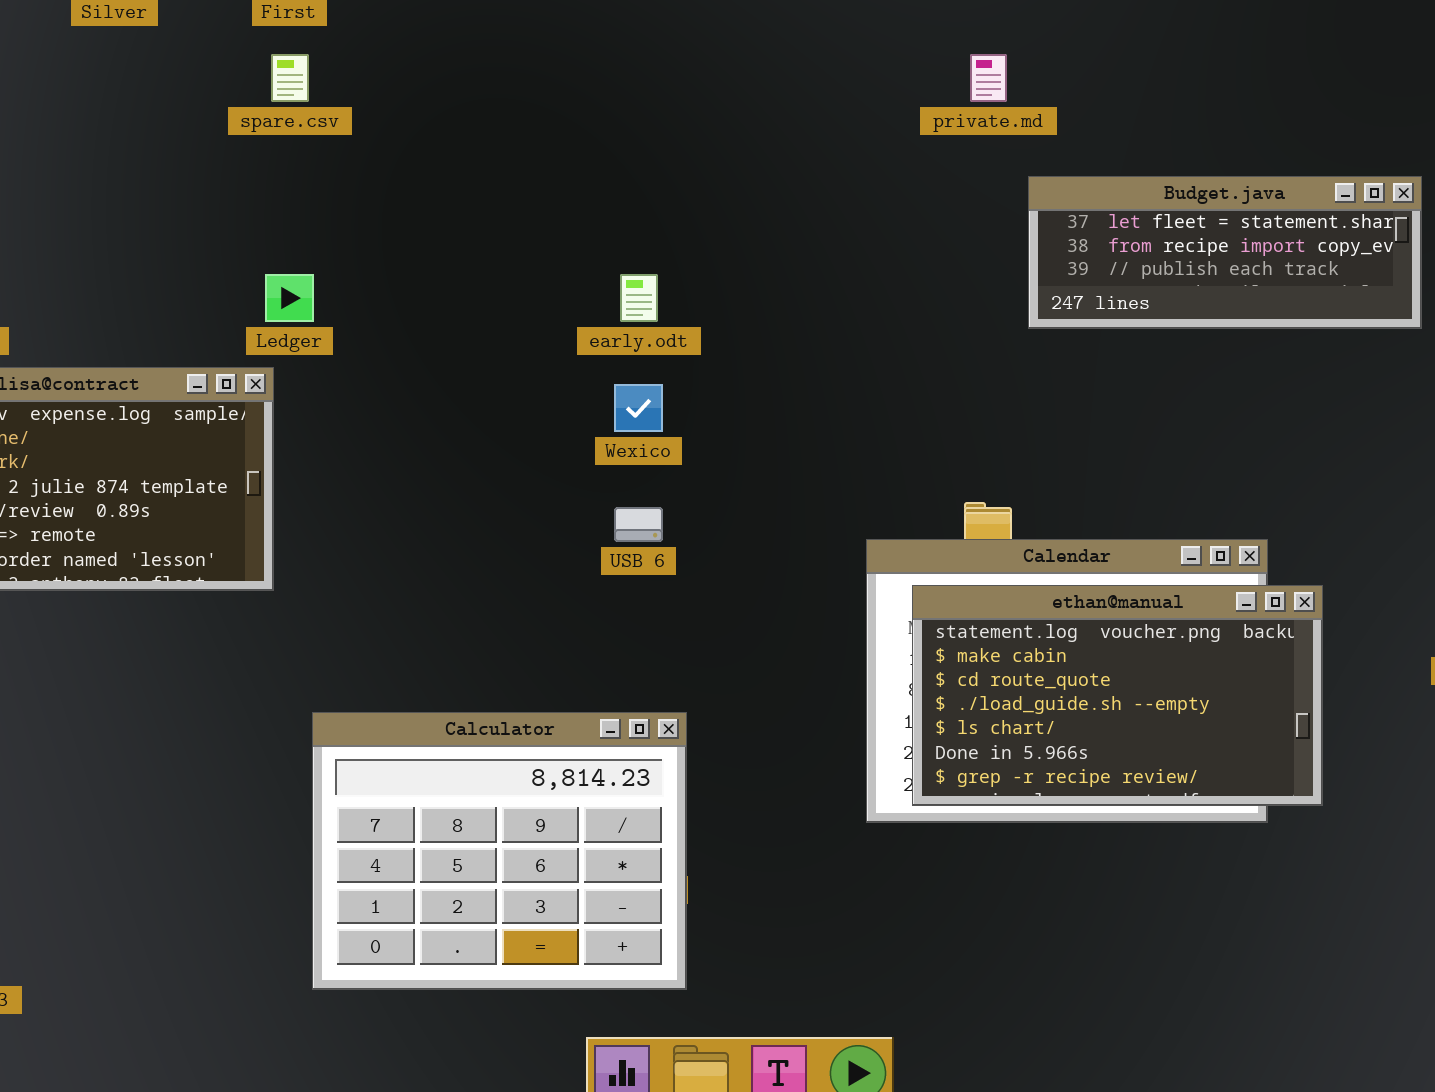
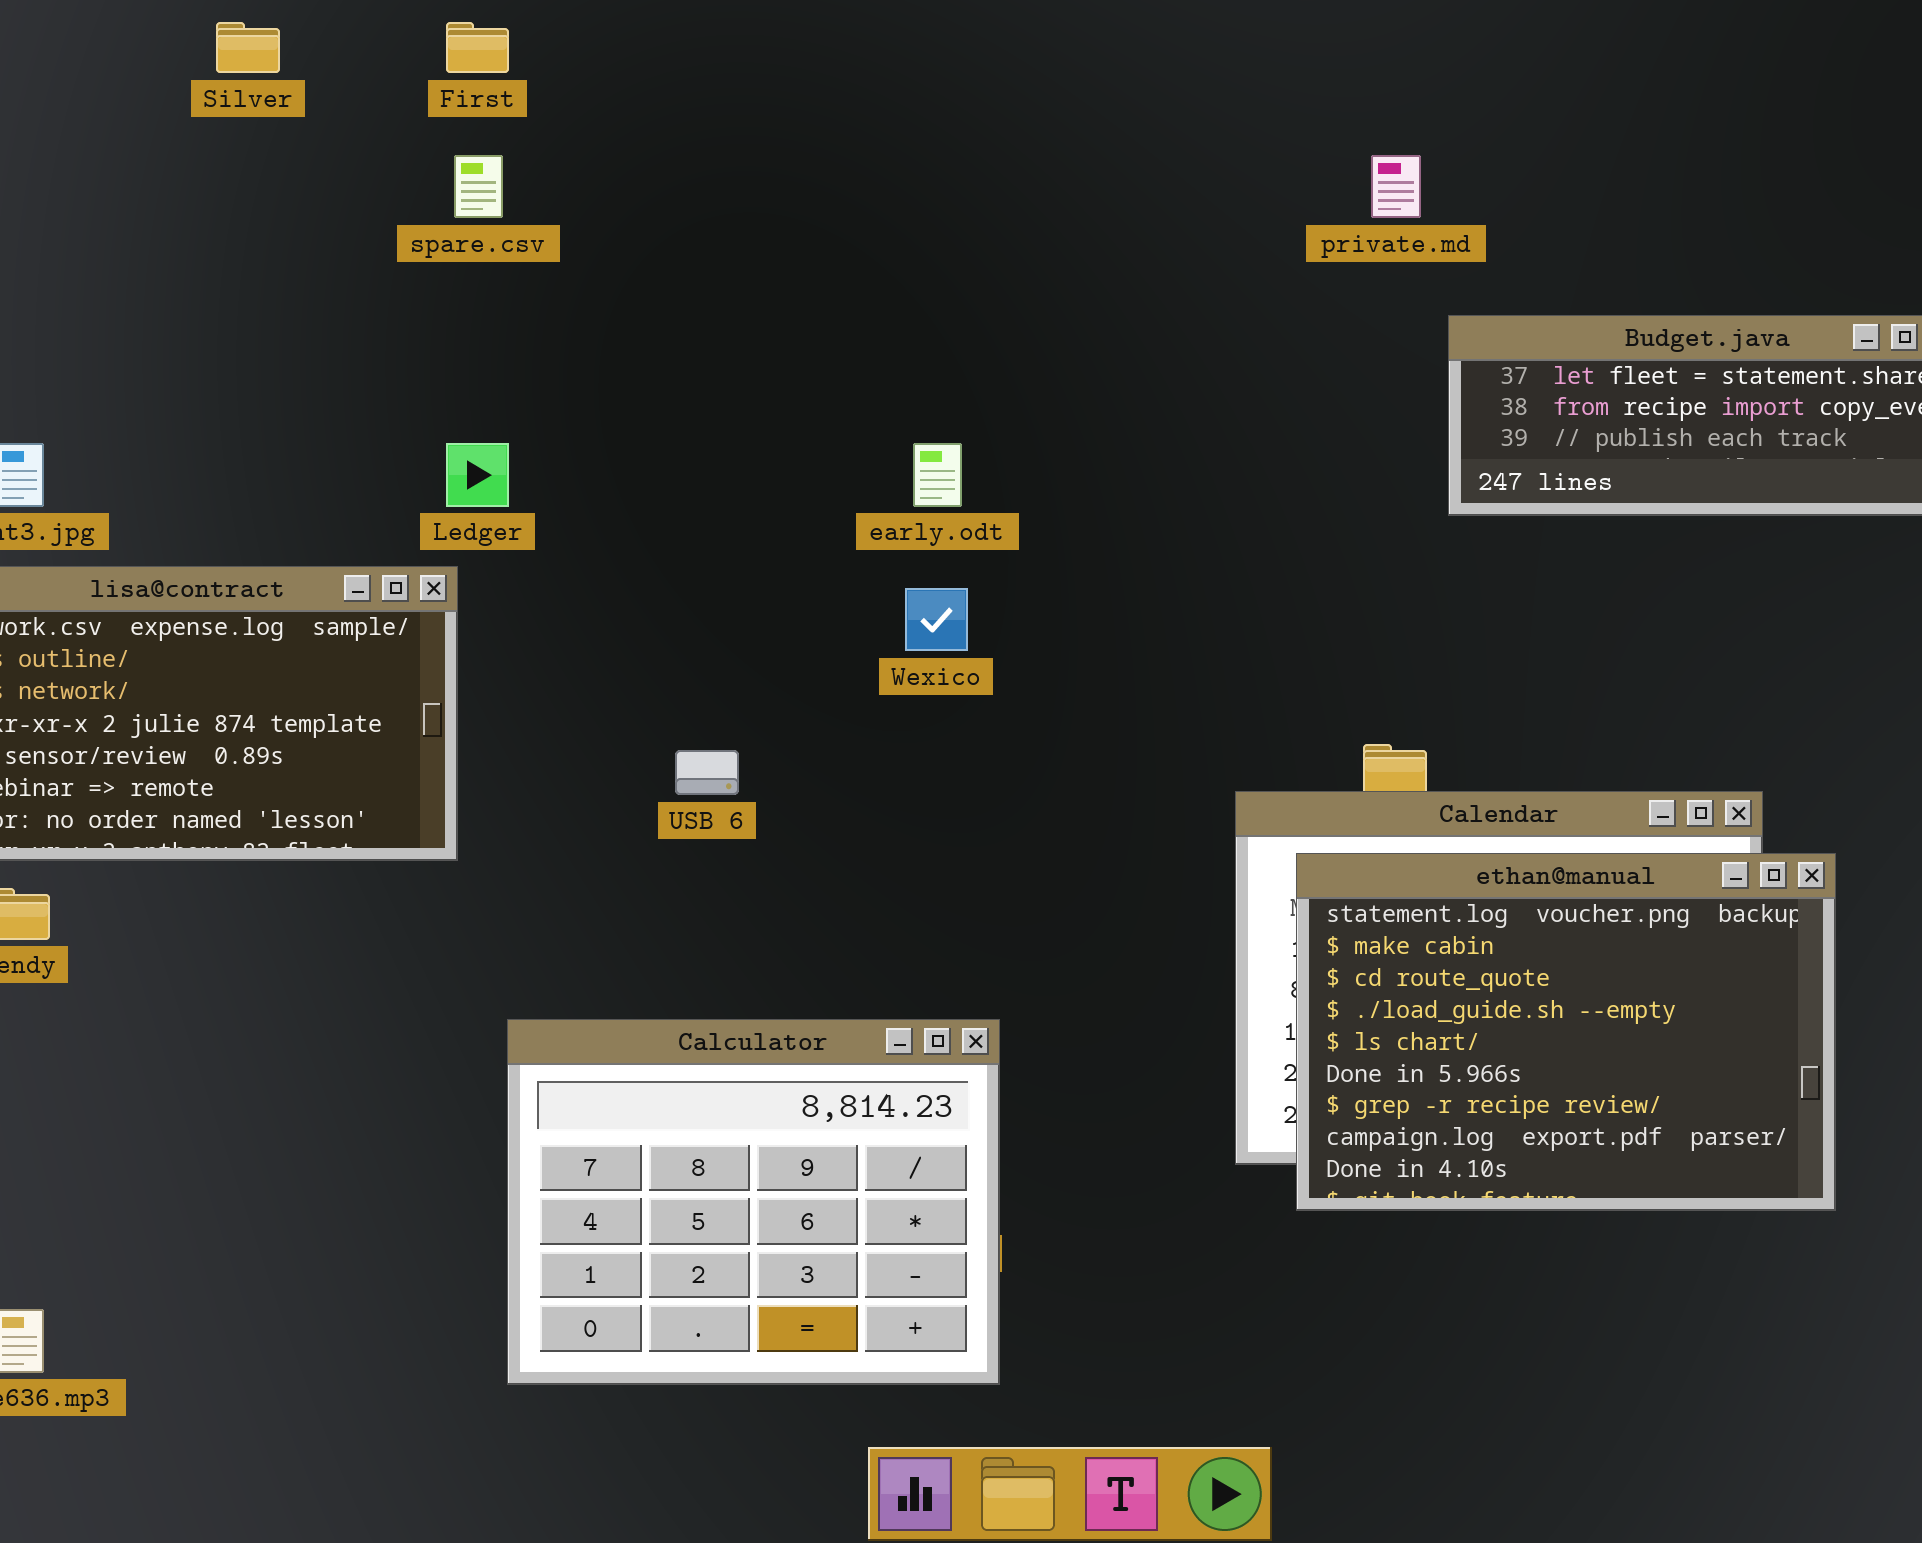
USB 6: [614,507,663,542] -> [675,750,739,795], moved
ethan@manual: [912,585,1323,806] -> [1296,853,1836,1211], resized

